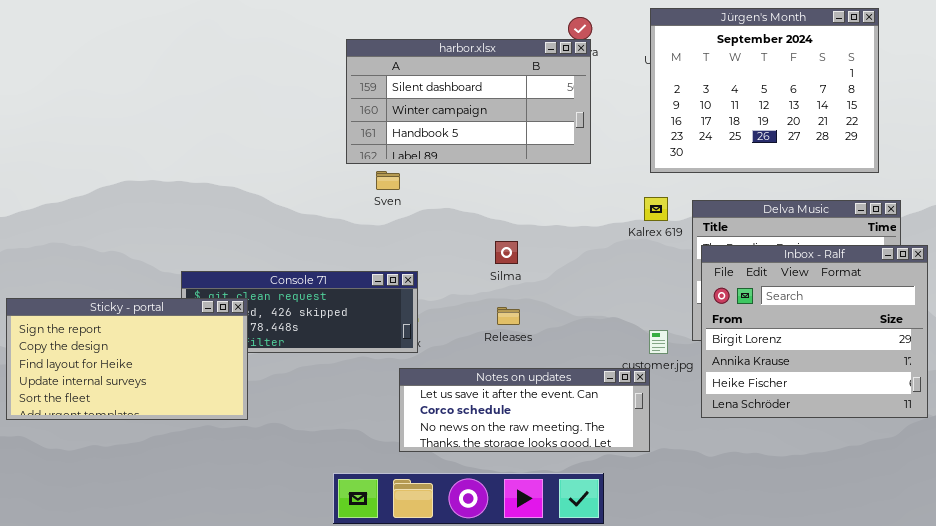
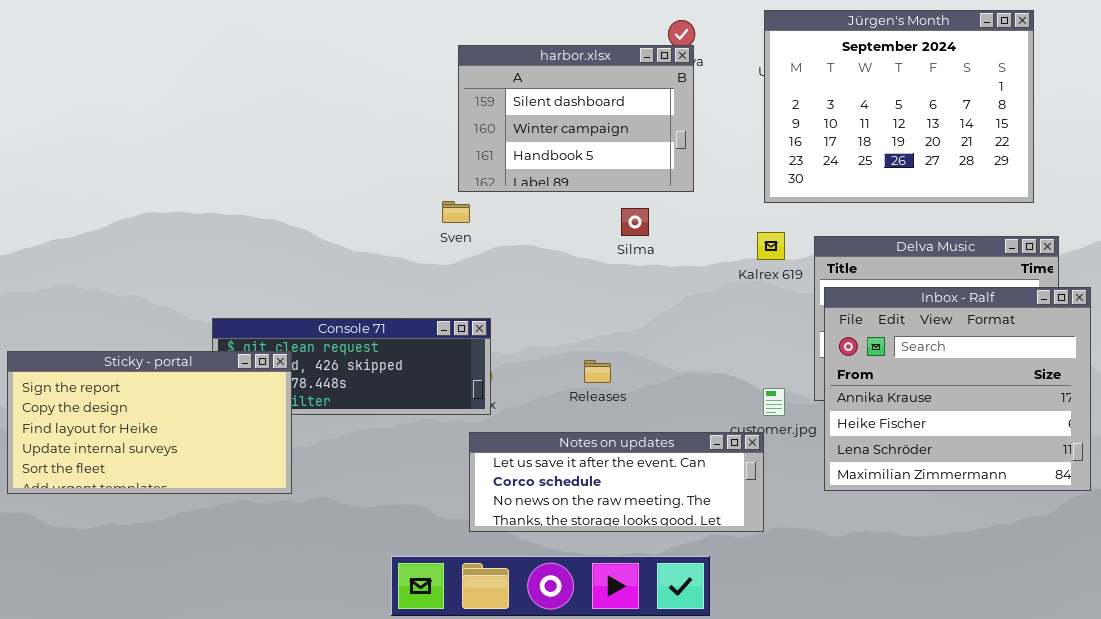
harbor.xlsx: [346,39,591,164] -> [458,45,694,192], resized
Silma: [495,241,518,264] -> [621,208,649,236], moved
Inbox - Ralf: [701,245,928,418] -> [824,287,1091,491], scrolled down 1 row

